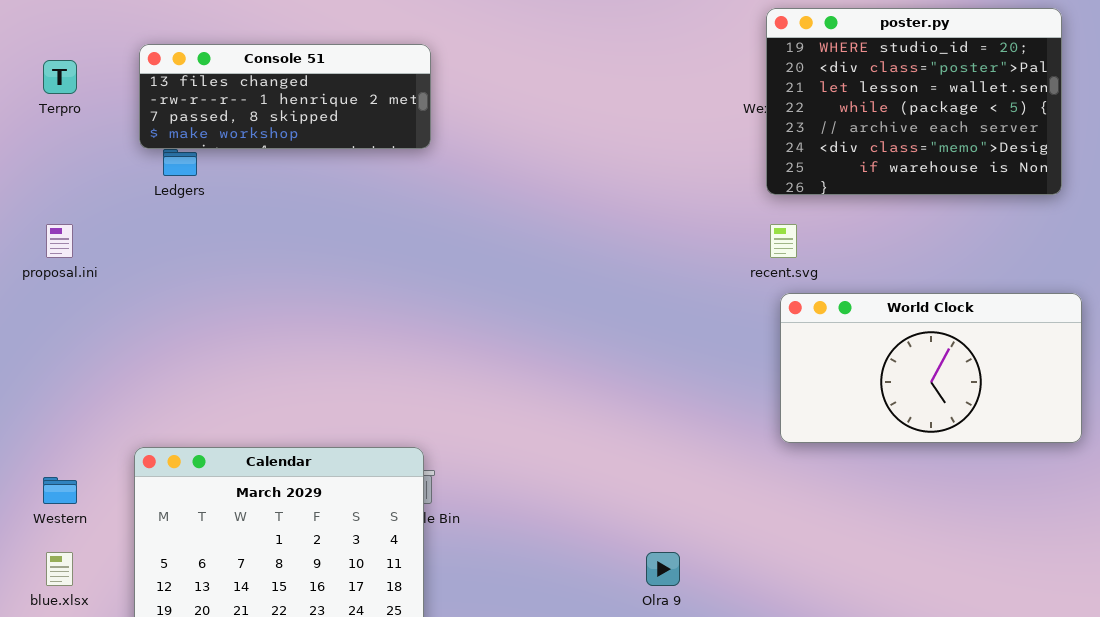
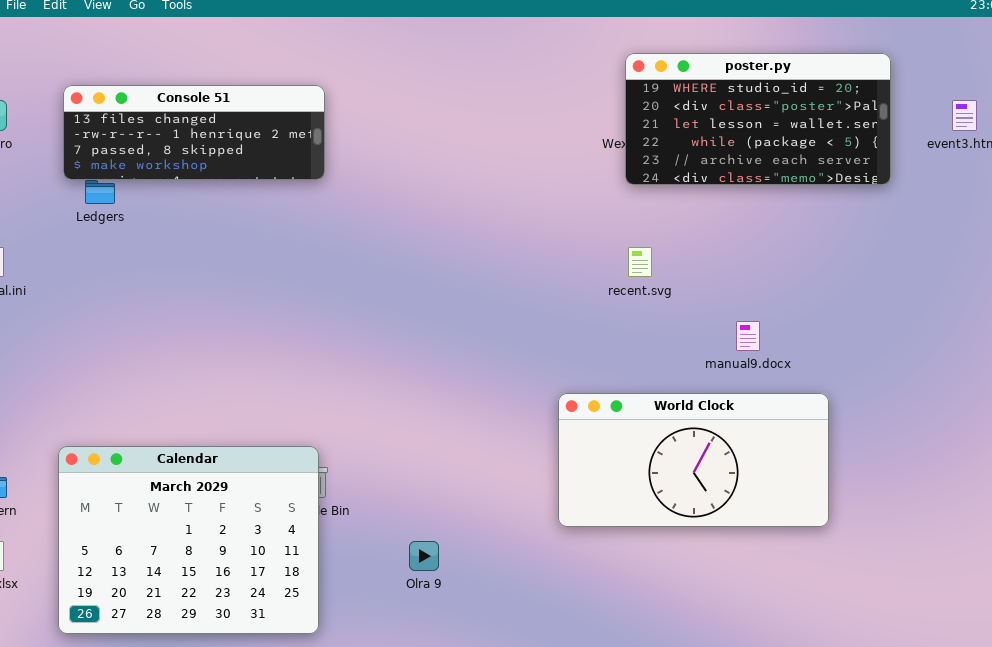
poster.py: [766,8,1062,195] -> [625,53,891,185], resized
World Clock: [780,293,1082,443] -> [558,393,829,527], moved
Olra 9: [646,552,680,586] -> [409,541,439,571], moved

